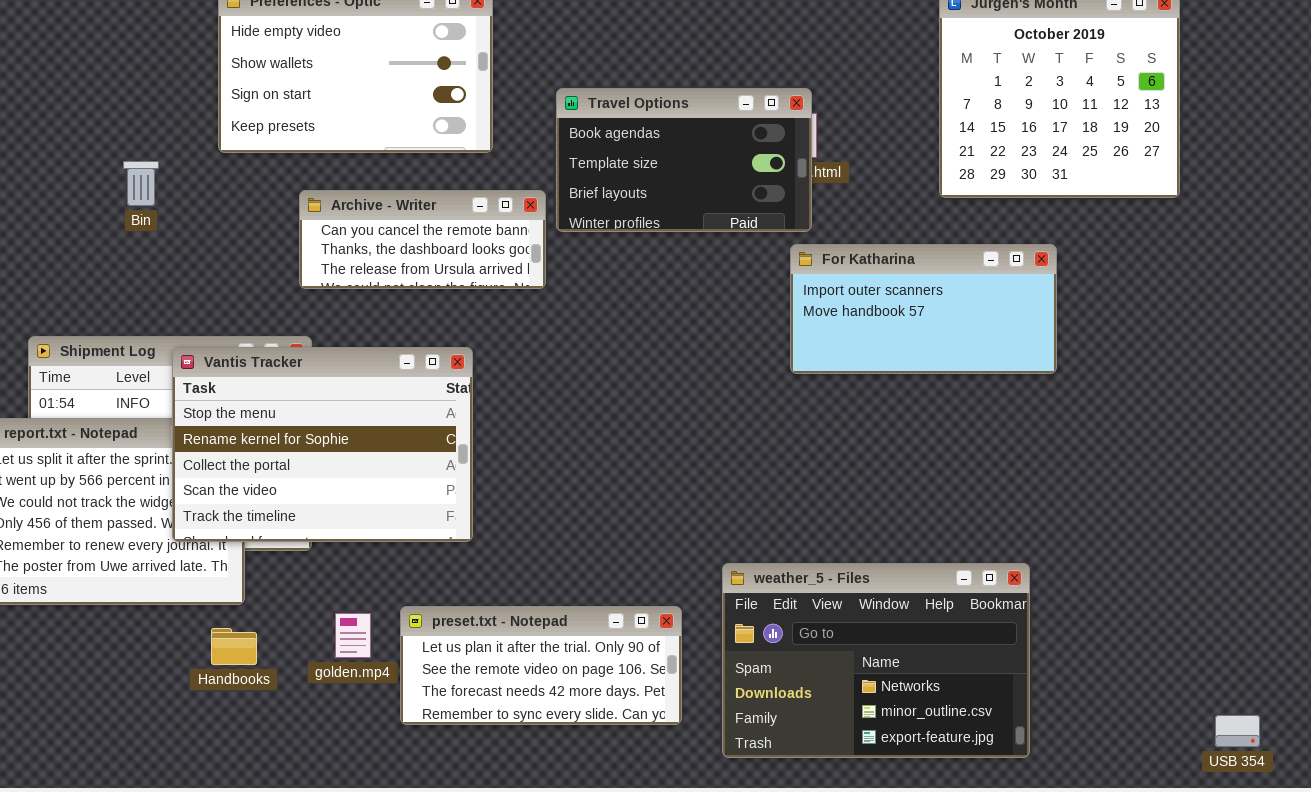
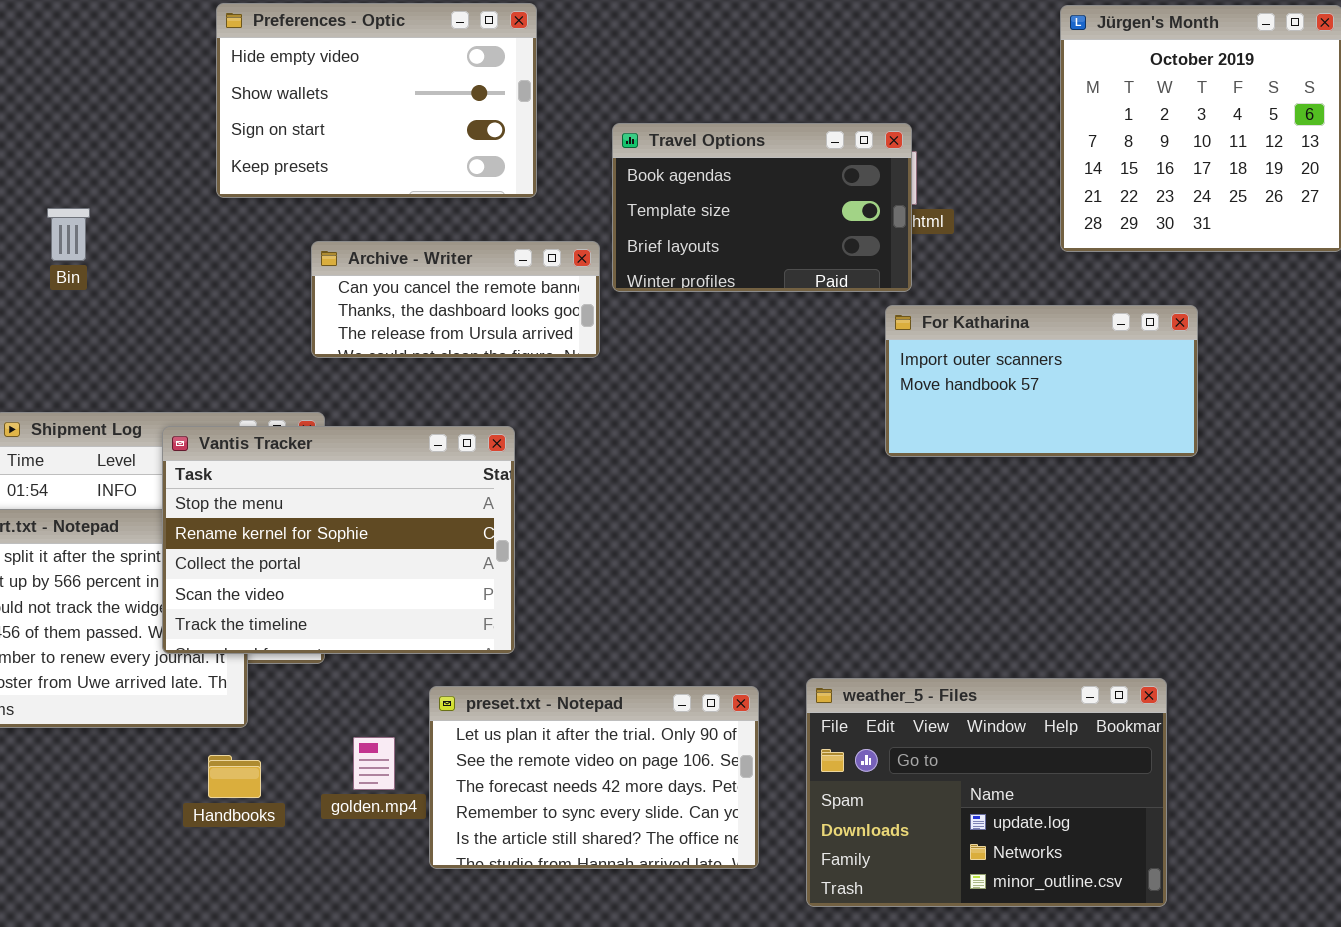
Bin: [123,161,159,206] -> [47,208,90,261], moved
weather_5 - Files: [722,563,1030,758] -> [806,678,1167,907], scrolled up 1 row
preset.txt - Notepad: [400,606,682,725] -> [429,686,759,869], resized

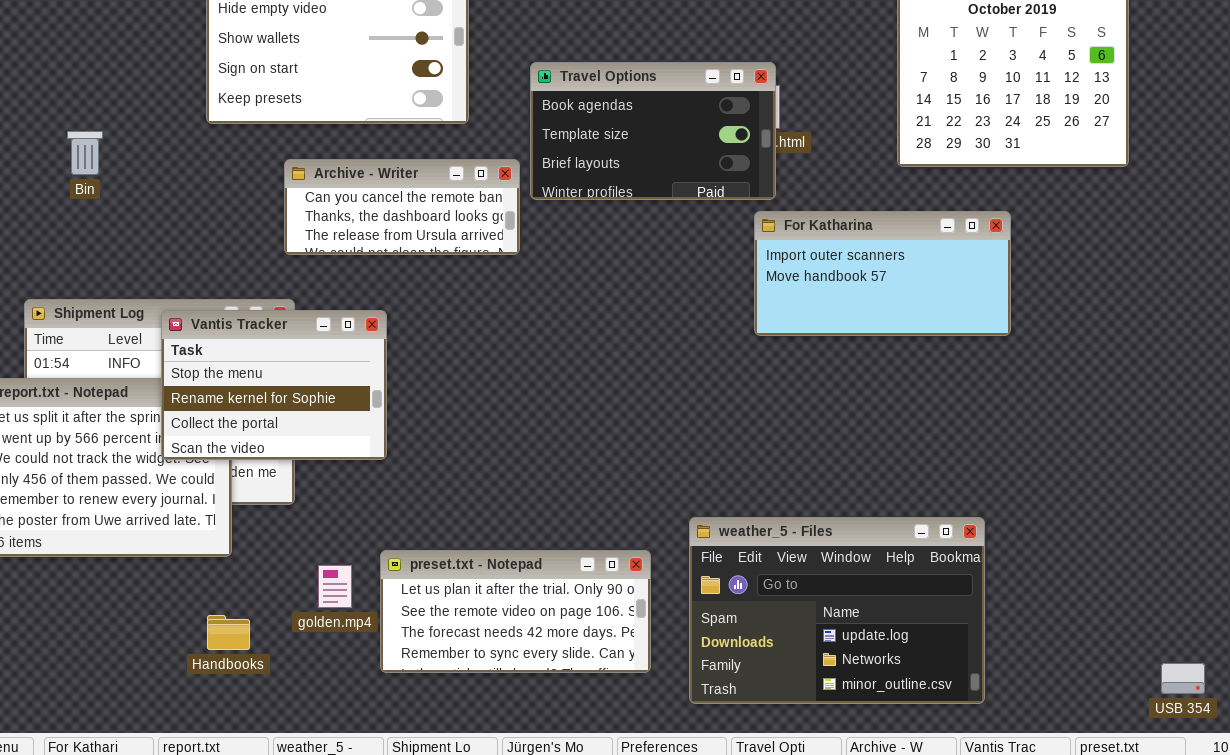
Vantis Tracker: [162,426,515,654] -> [161,310,387,460], resized
preset.txt - Notepad: [429,686,759,869] -> [380,550,651,673], resized
Handbooks: [208,755,261,798] -> [207,615,250,650], moved

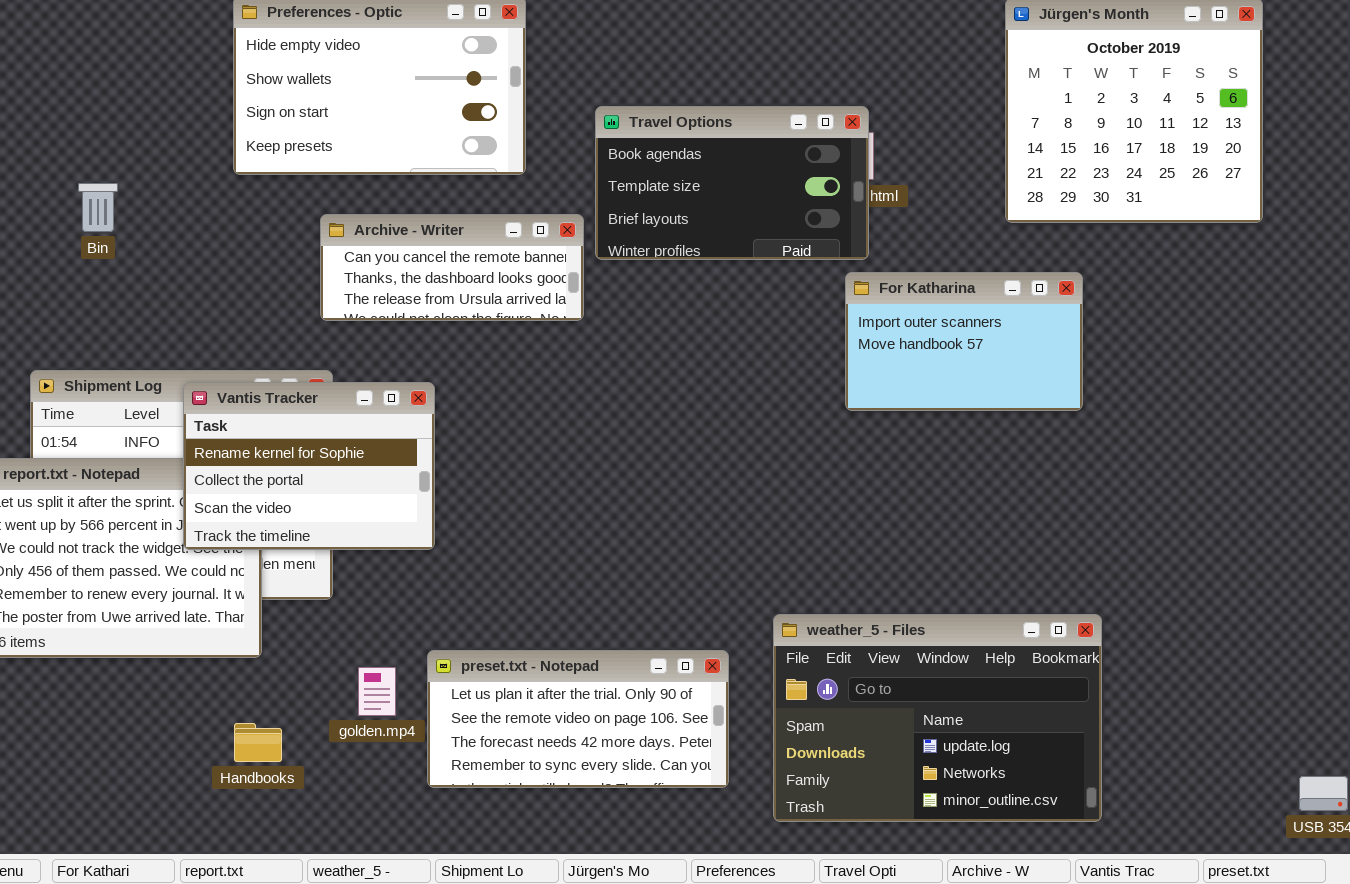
For Katharina: [754,211,1011,336] -> [845,272,1083,411], resized
Vantis Tracker: [161,310,387,460] -> [183,382,435,550], scrolled down 1 row

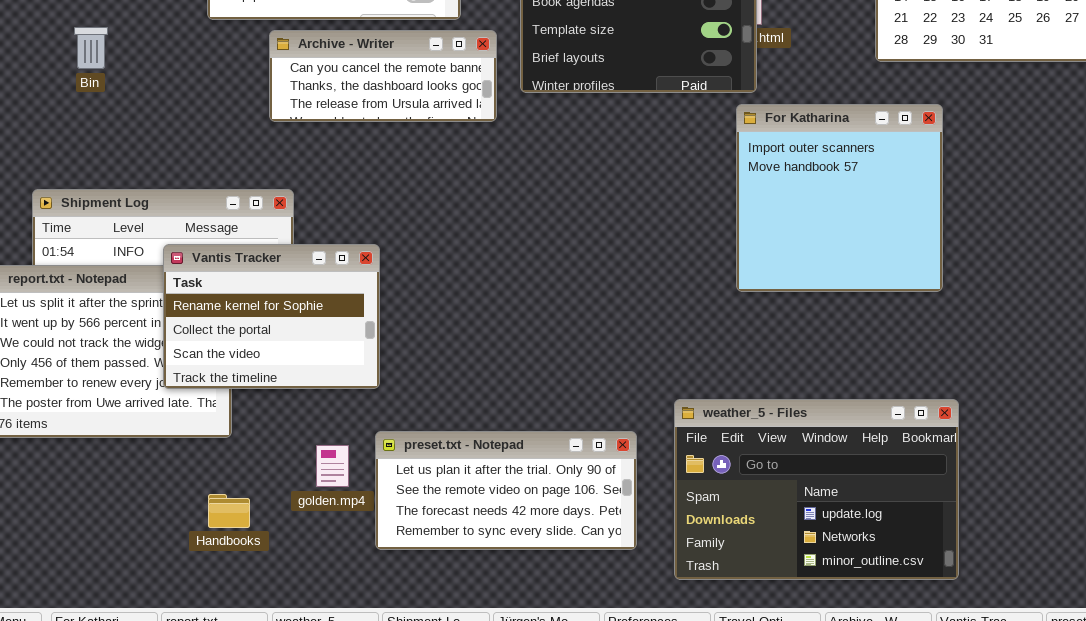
Archive - Writer: [320,214,584,321] -> [269,30,497,122], moved
For Katharina: [845,272,1083,411] -> [736,104,943,292], resized
Vantis Tracker: [183,382,435,550] -> [163,244,380,389], moved

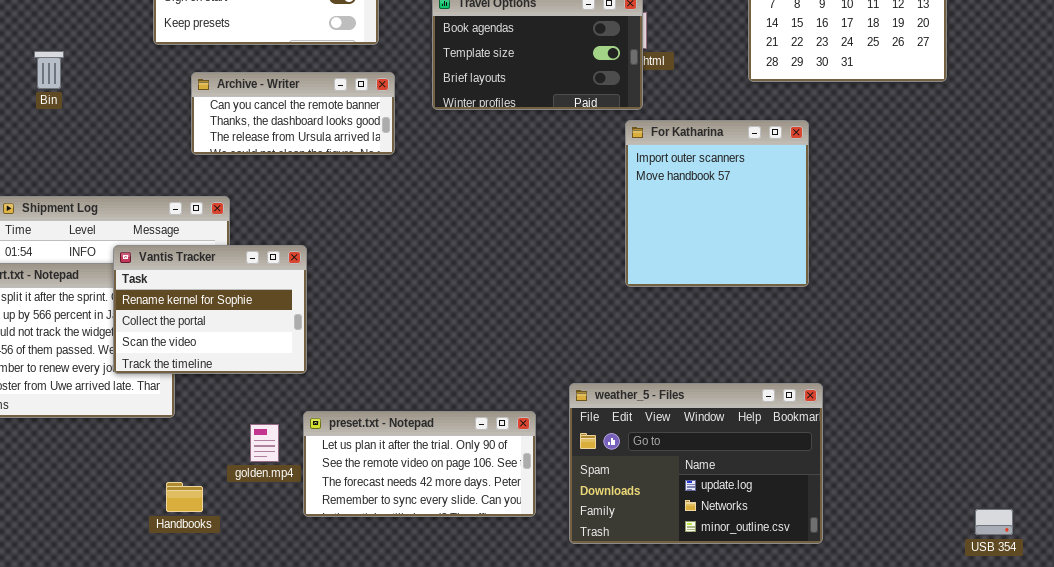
Archive - Writer: [269,30,497,122] -> [191,72,395,155], moved
Handbooks: [208,494,250,528] -> [166,482,203,512], moved

